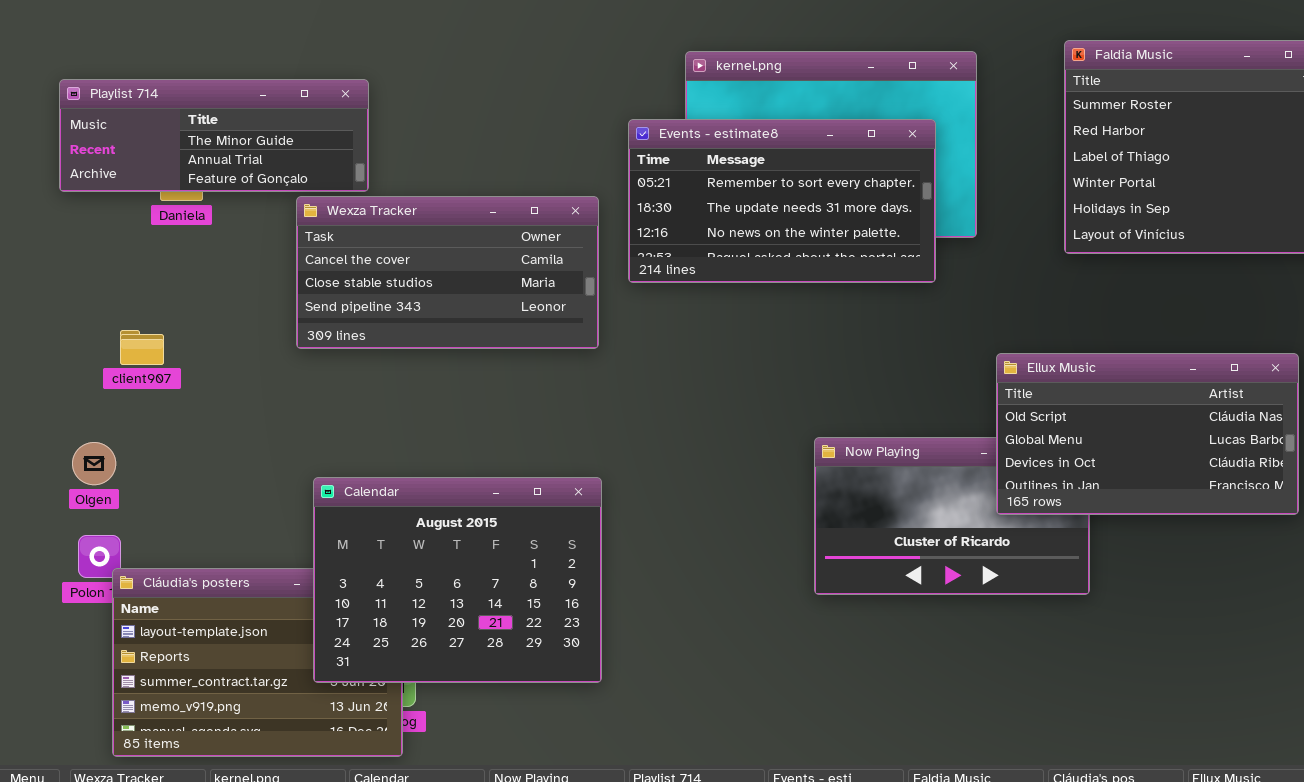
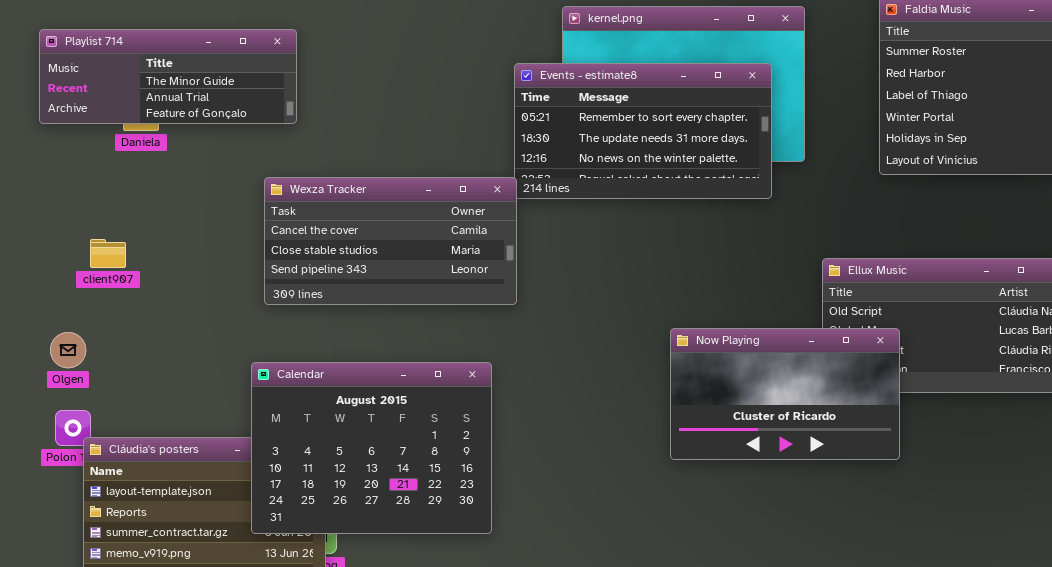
Wexza Tracker: [296,196,599,349] -> [264,177,517,305], moved
Now Playing: [814,437,1090,595] -> [670,328,900,460], raised

